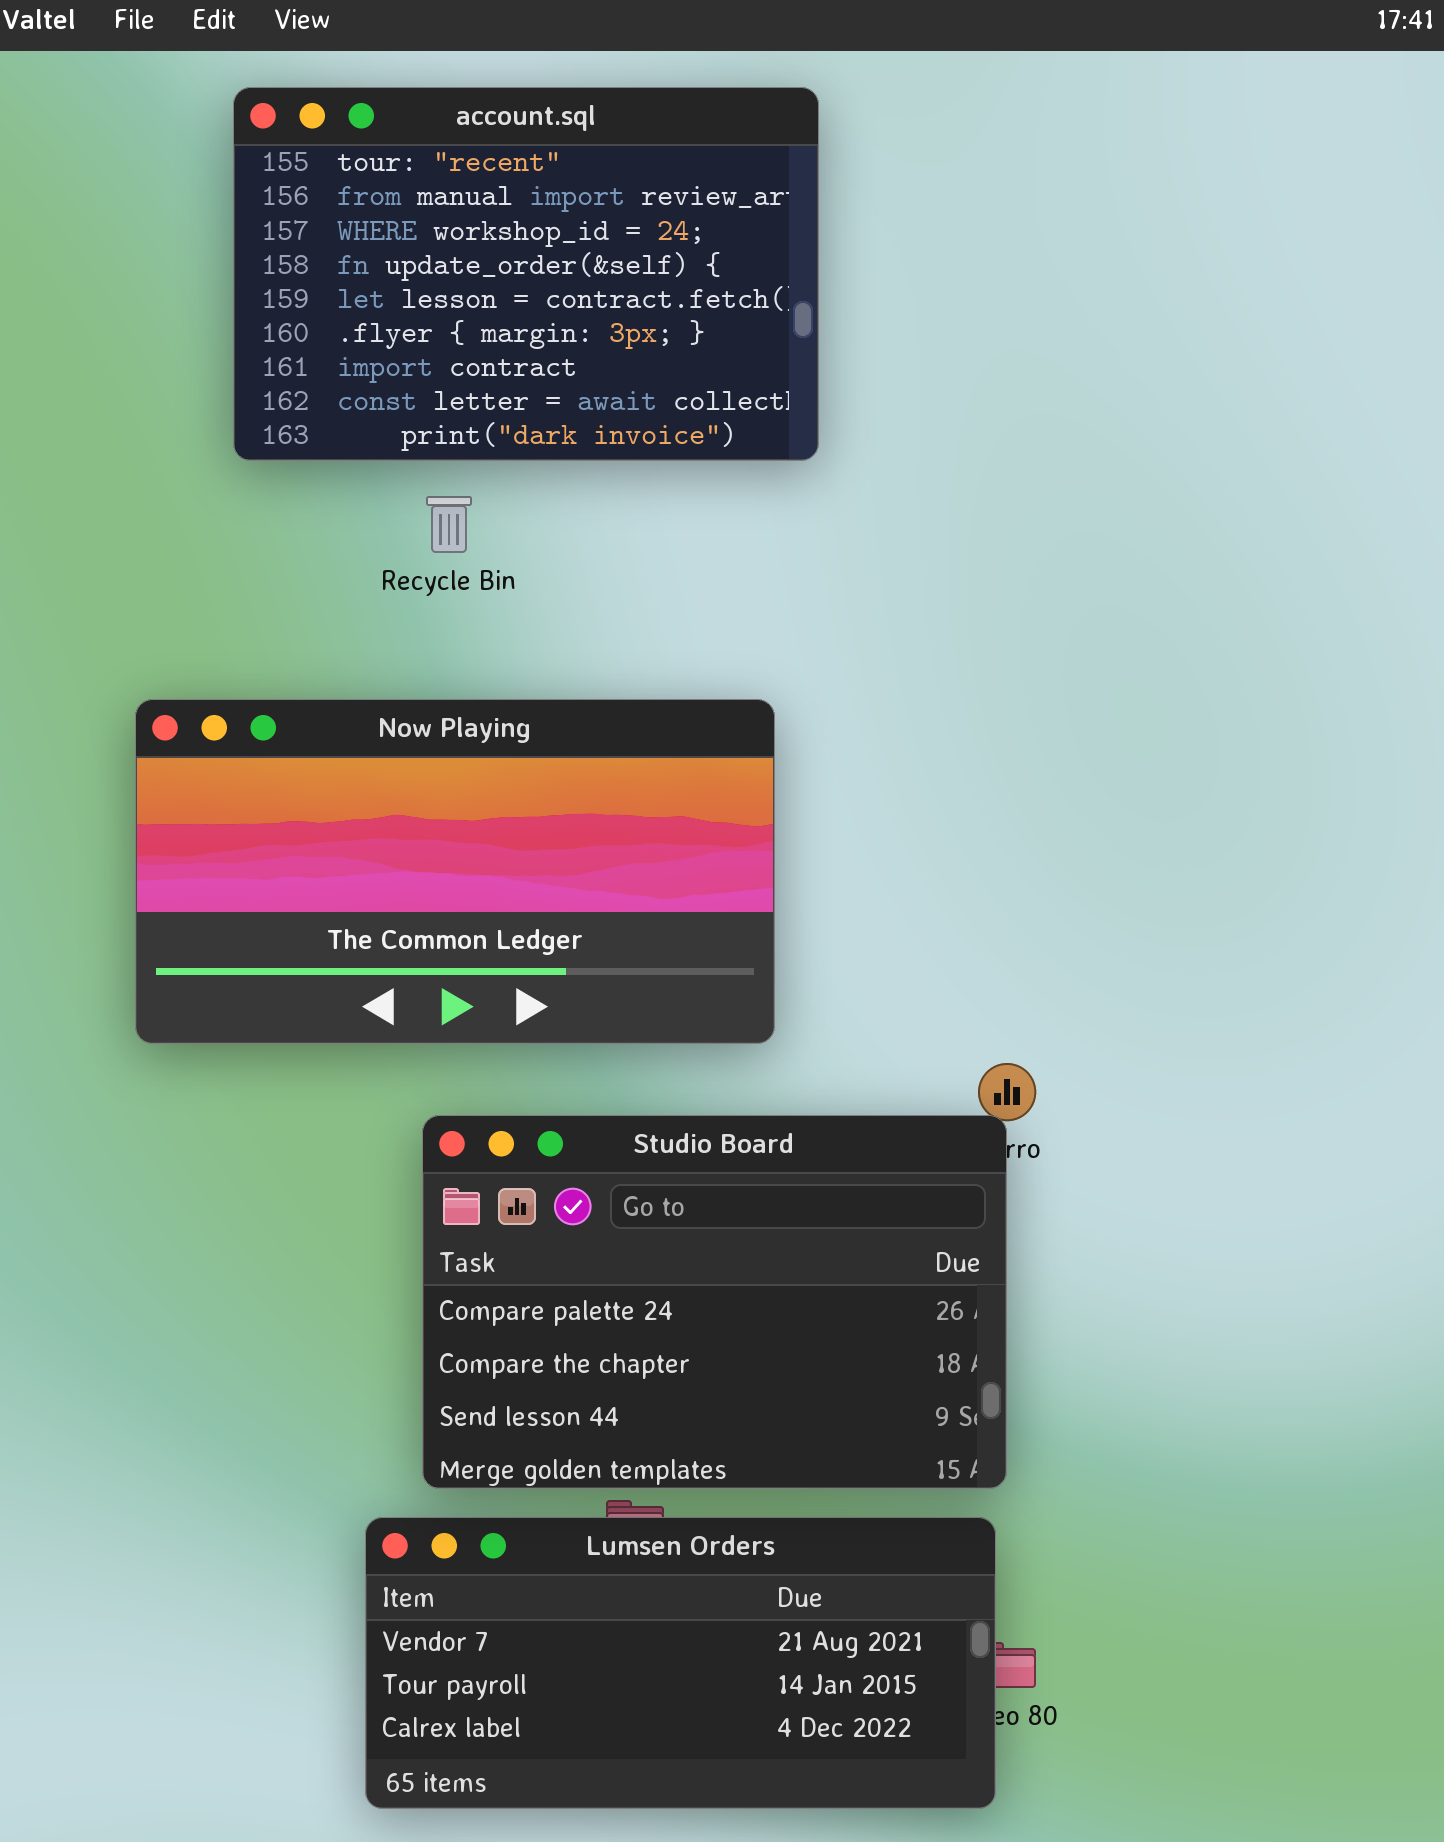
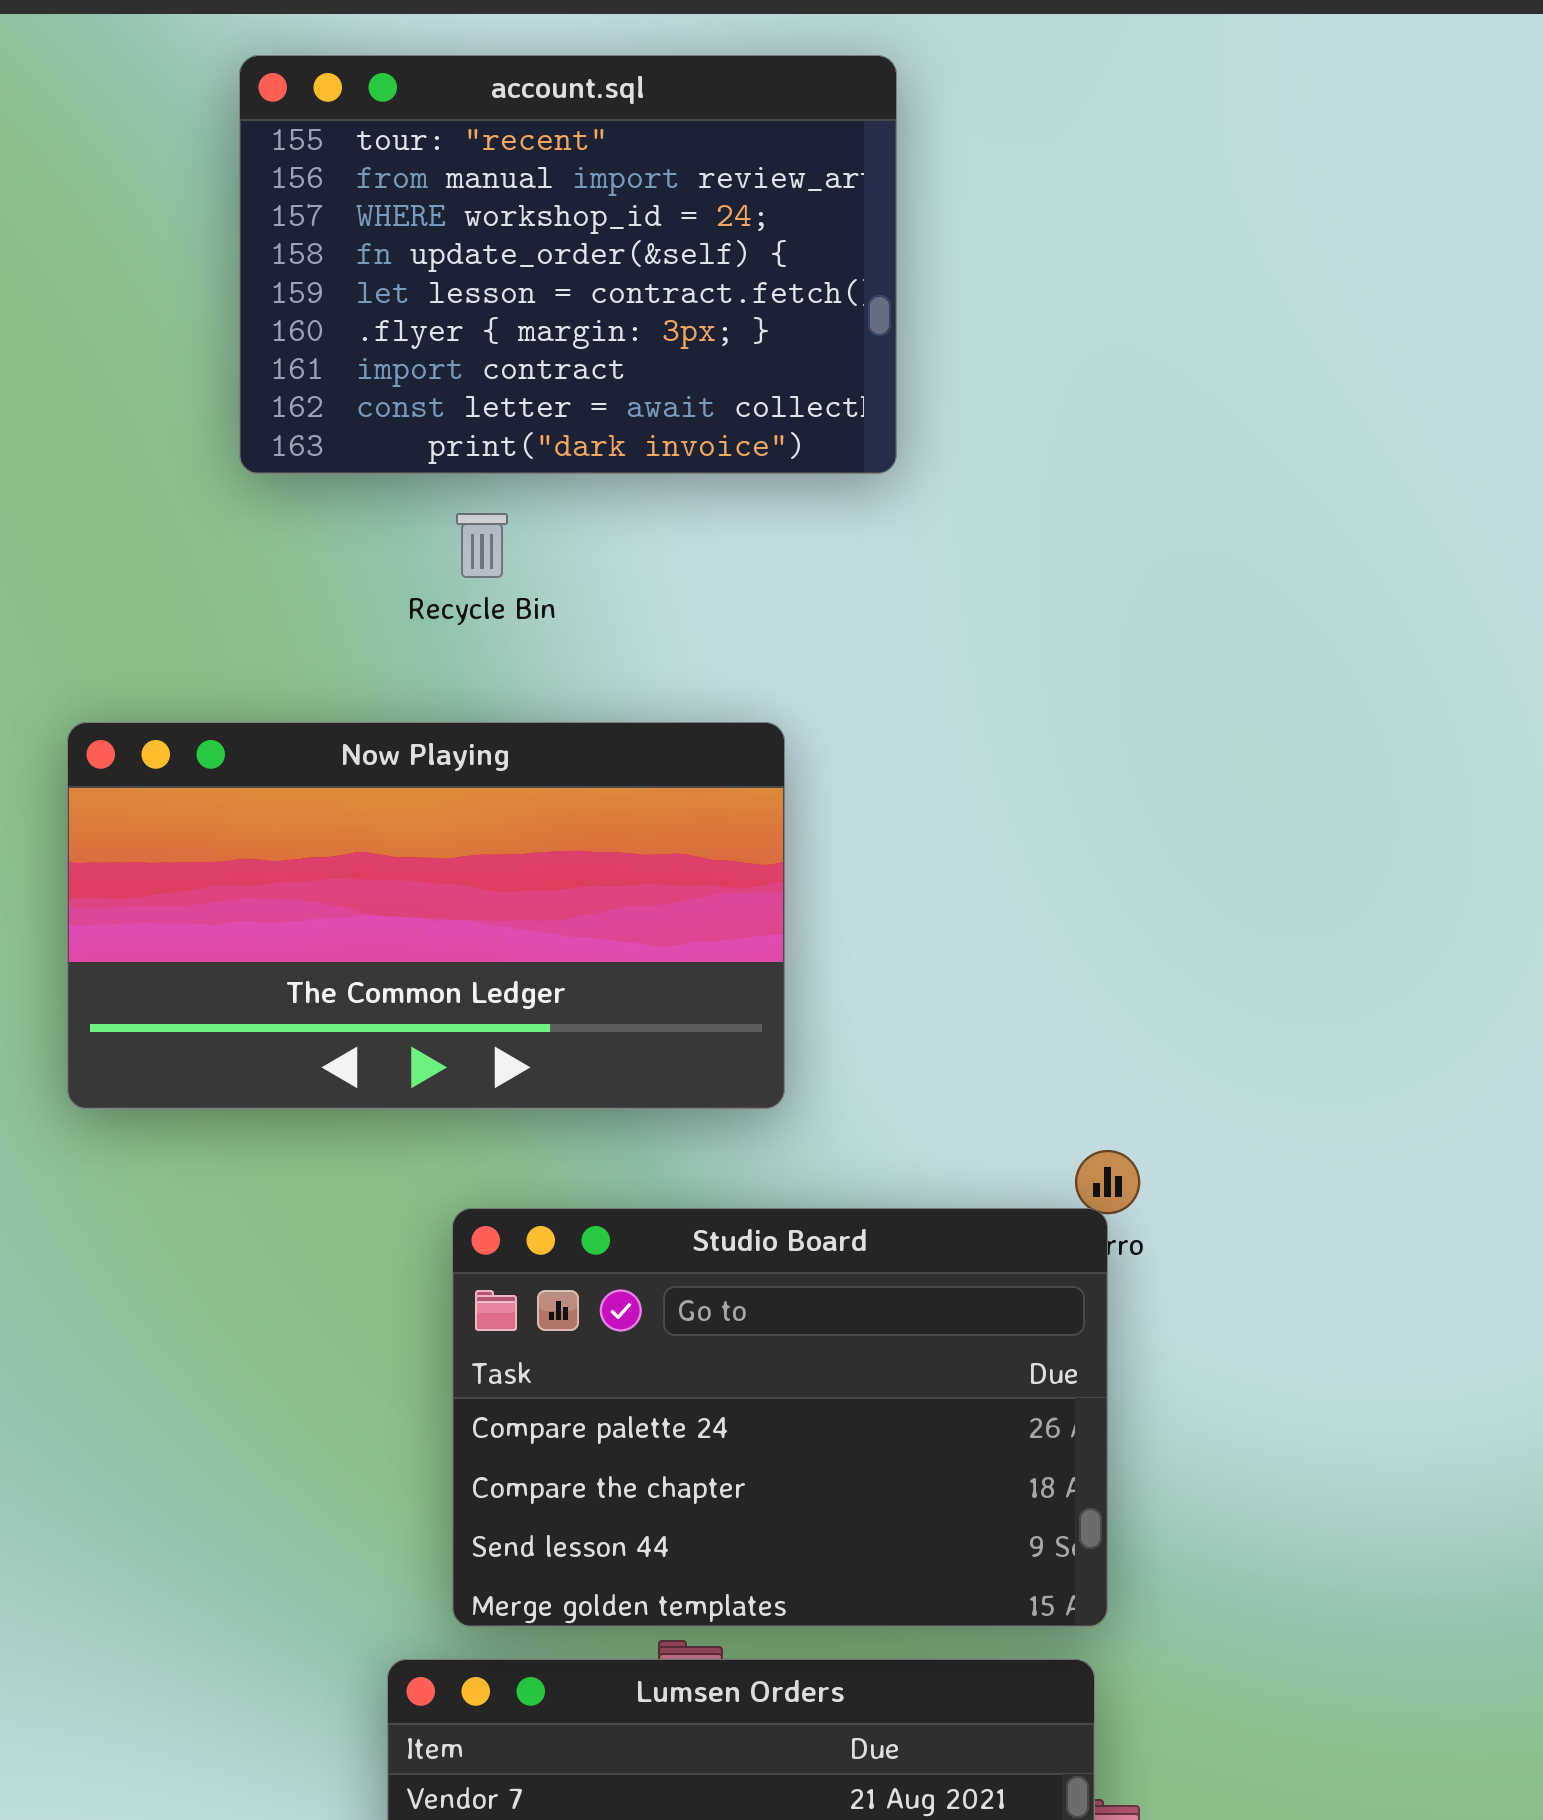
Now Playing: [135,699,775,1044] -> [67,722,785,1109], moved

